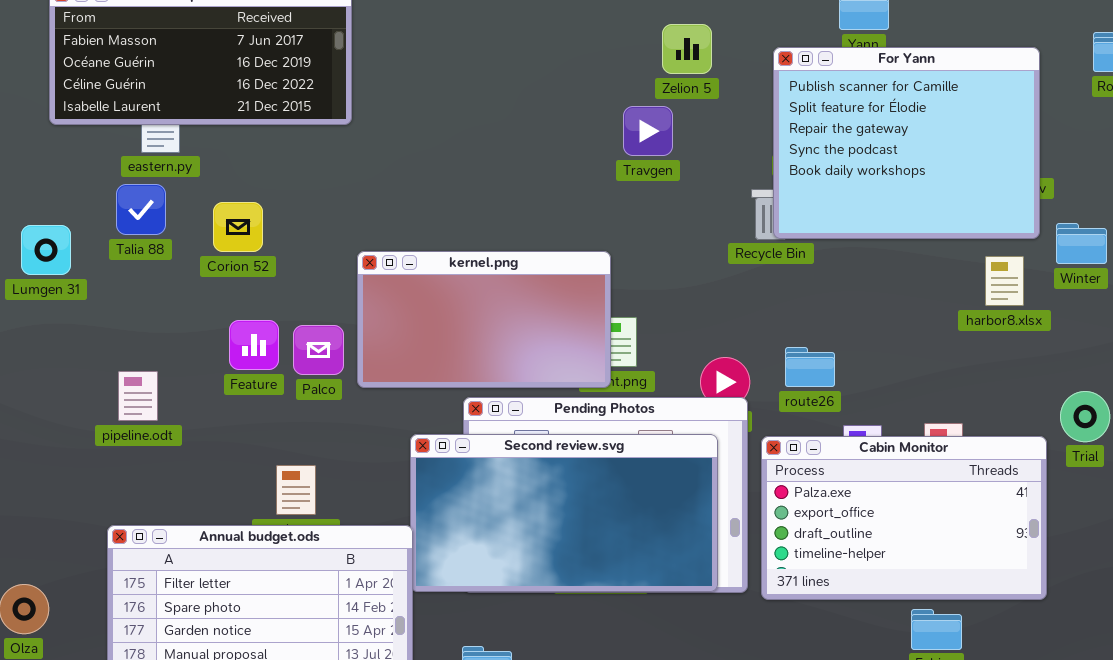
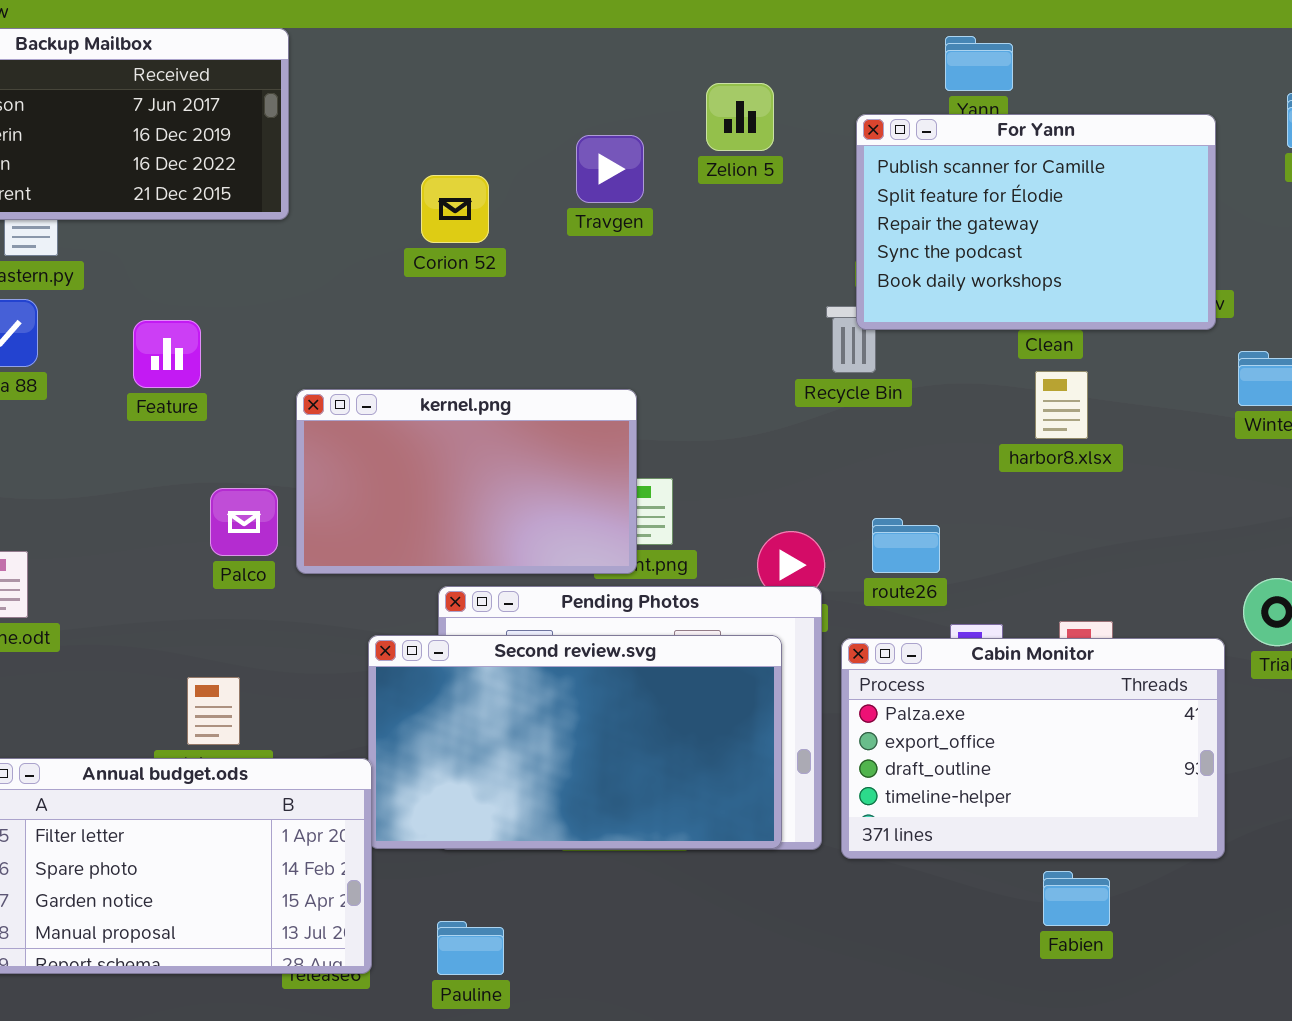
For Yann: [773,47,1040,239] -> [856,114,1216,330], resized
Travgen: [623,106,673,156] -> [576,135,644,203], moved
Corion 52: [213,202,263,252] -> [421,175,489,243], moved
harbor8.xlsx: [985,256,1024,306] -> [1035,371,1088,439], moved
Feature: [229,320,279,370] -> [133,320,201,388], moved

